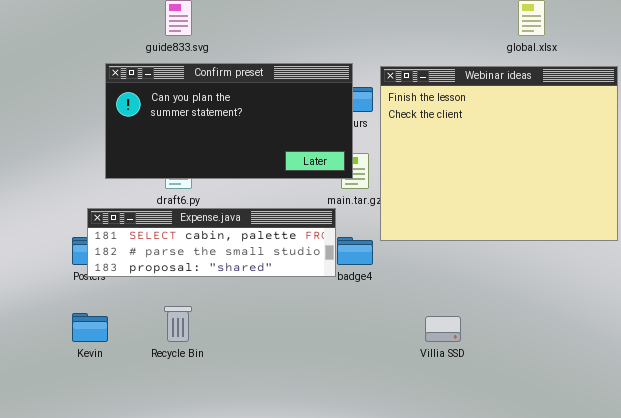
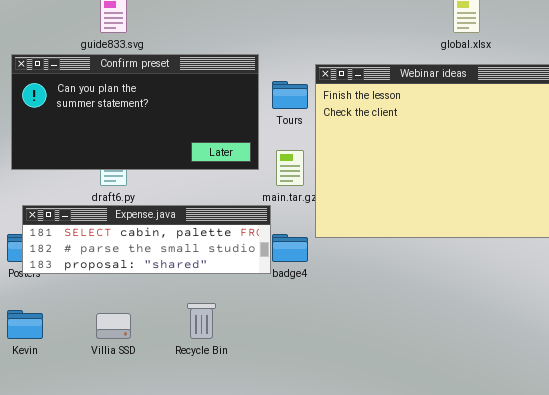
Confirm preset: [105,63,353,179] -> [11,54,259,170], moved
Recycle Bin: [164,306,192,342] -> [187,303,216,339], moved
Villia SSD: [425,316,461,342] -> [96,313,131,339], moved

